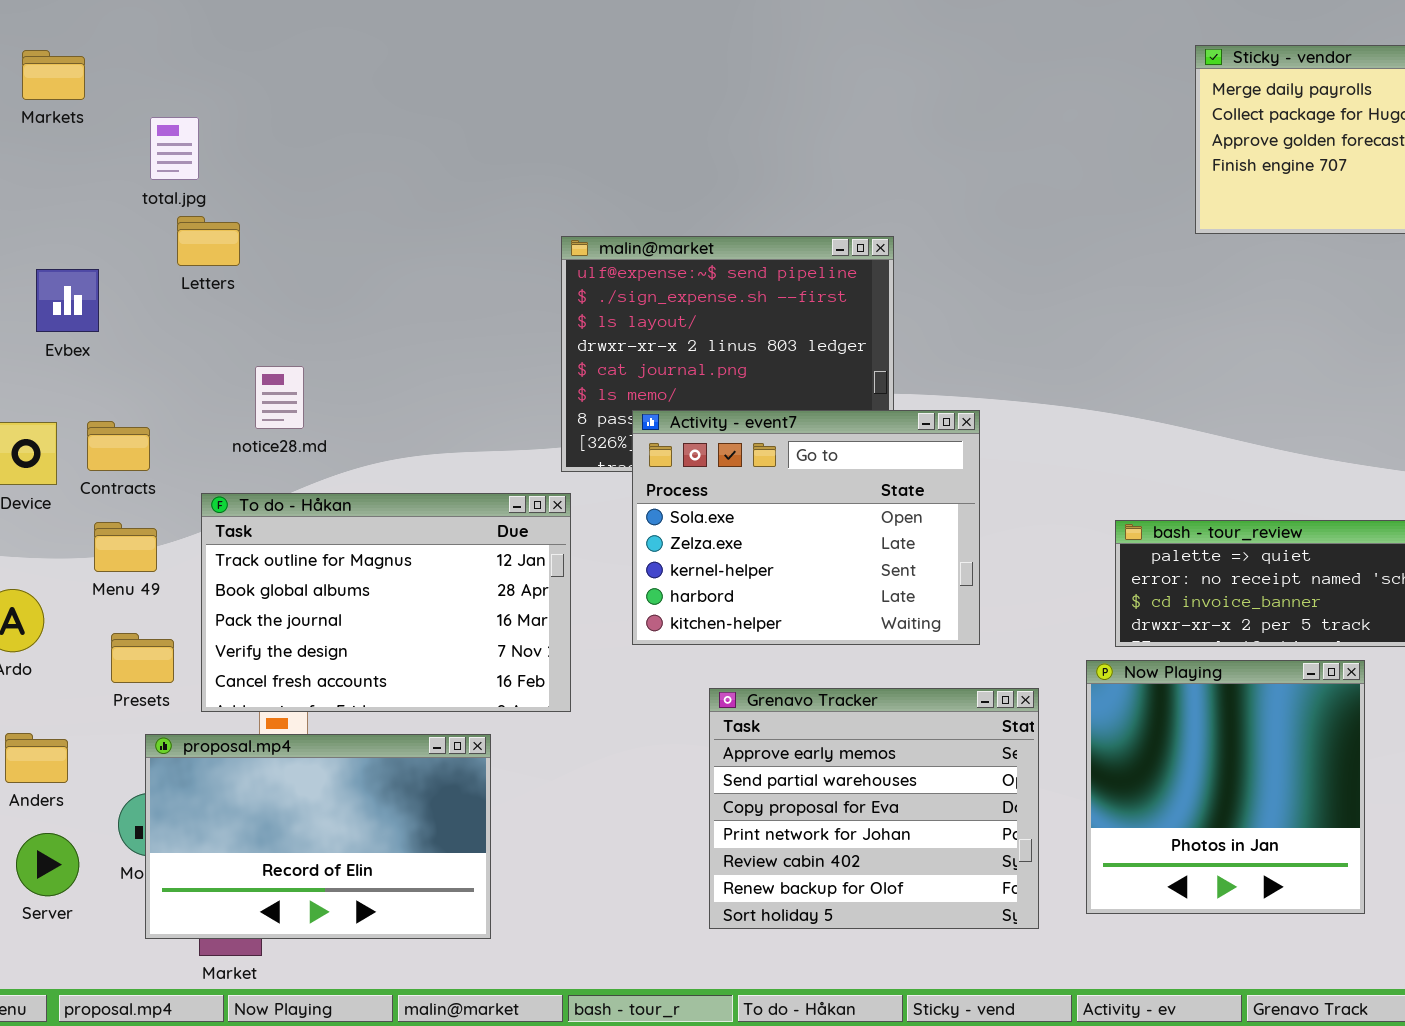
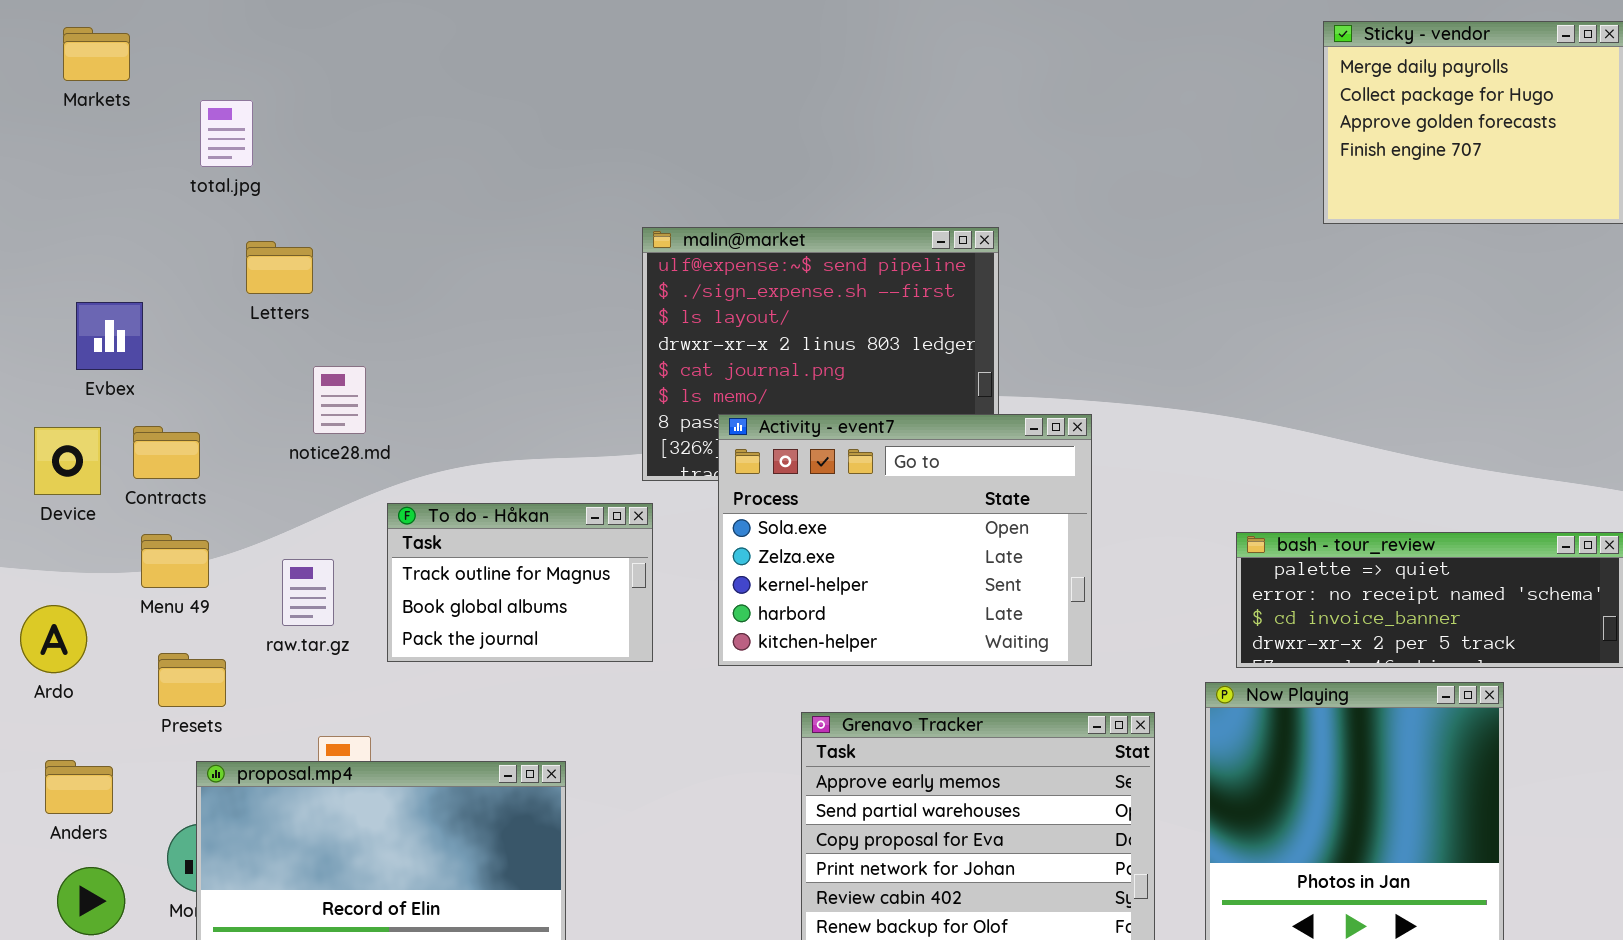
Letters: [177,216,240,266] -> [246,241,313,294], moved
Evbex: [36,269,99,332] -> [76,302,143,370], moved
To do - Håkan: [201,493,571,712] -> [387,503,653,662], resized

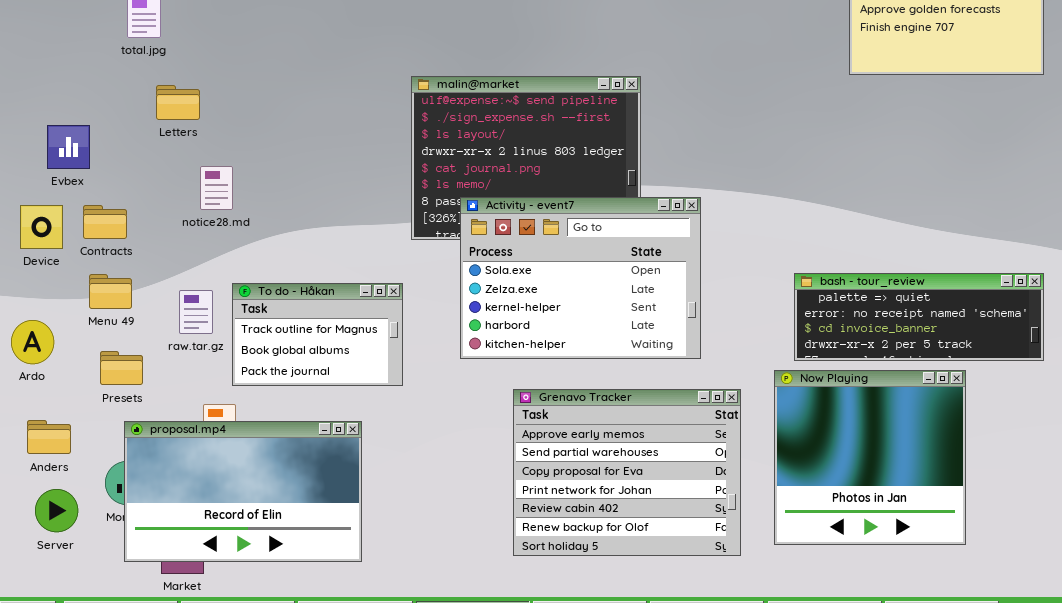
To do - Håkan: [387,503,653,662] -> [232,283,403,386], moved

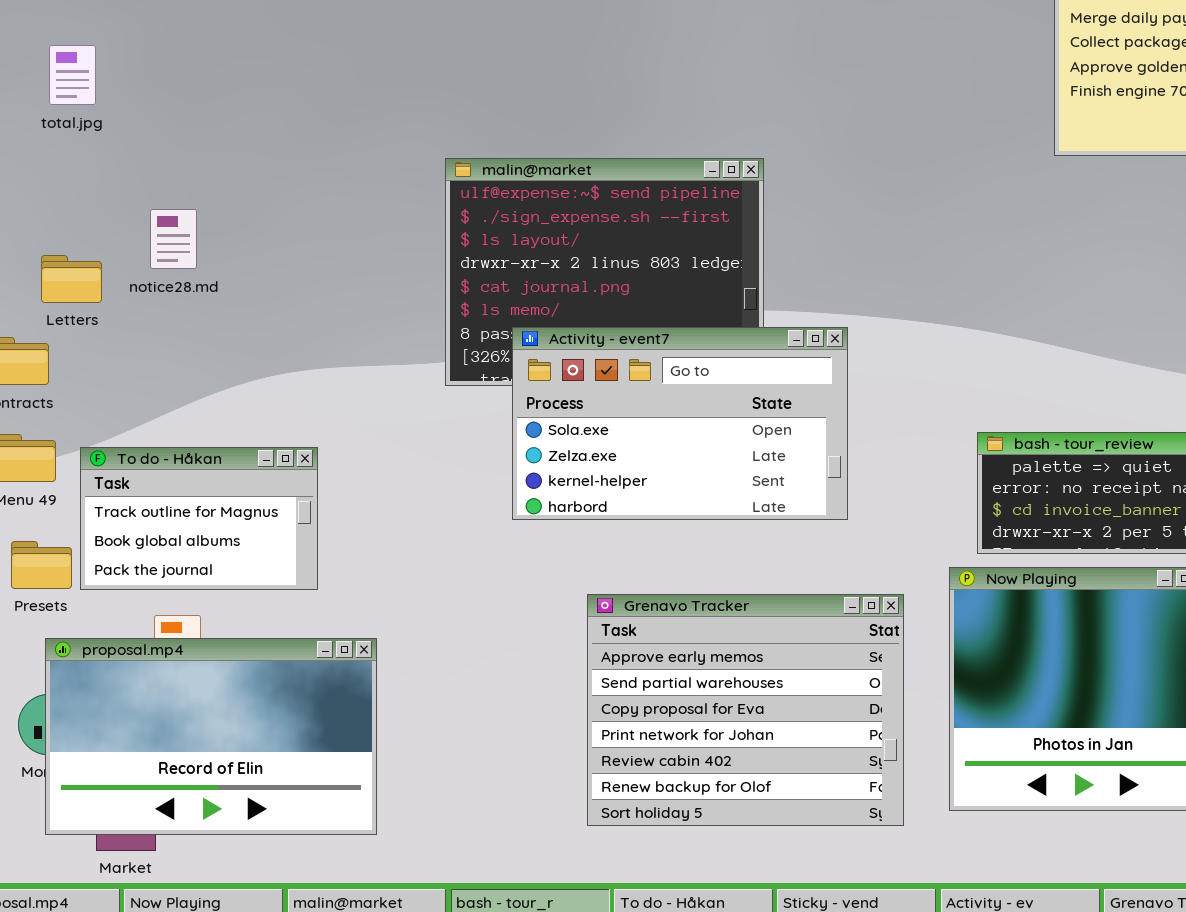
Letters: [156,85,200,120] -> [41,255,102,303], moved
notice28.md: [200,166,233,210] -> [150,209,197,269], moved
Activity - event7: [460,197,701,359] -> [512,327,848,520], resized
To do - Håkan: [232,283,403,386] -> [80,447,318,590], moved

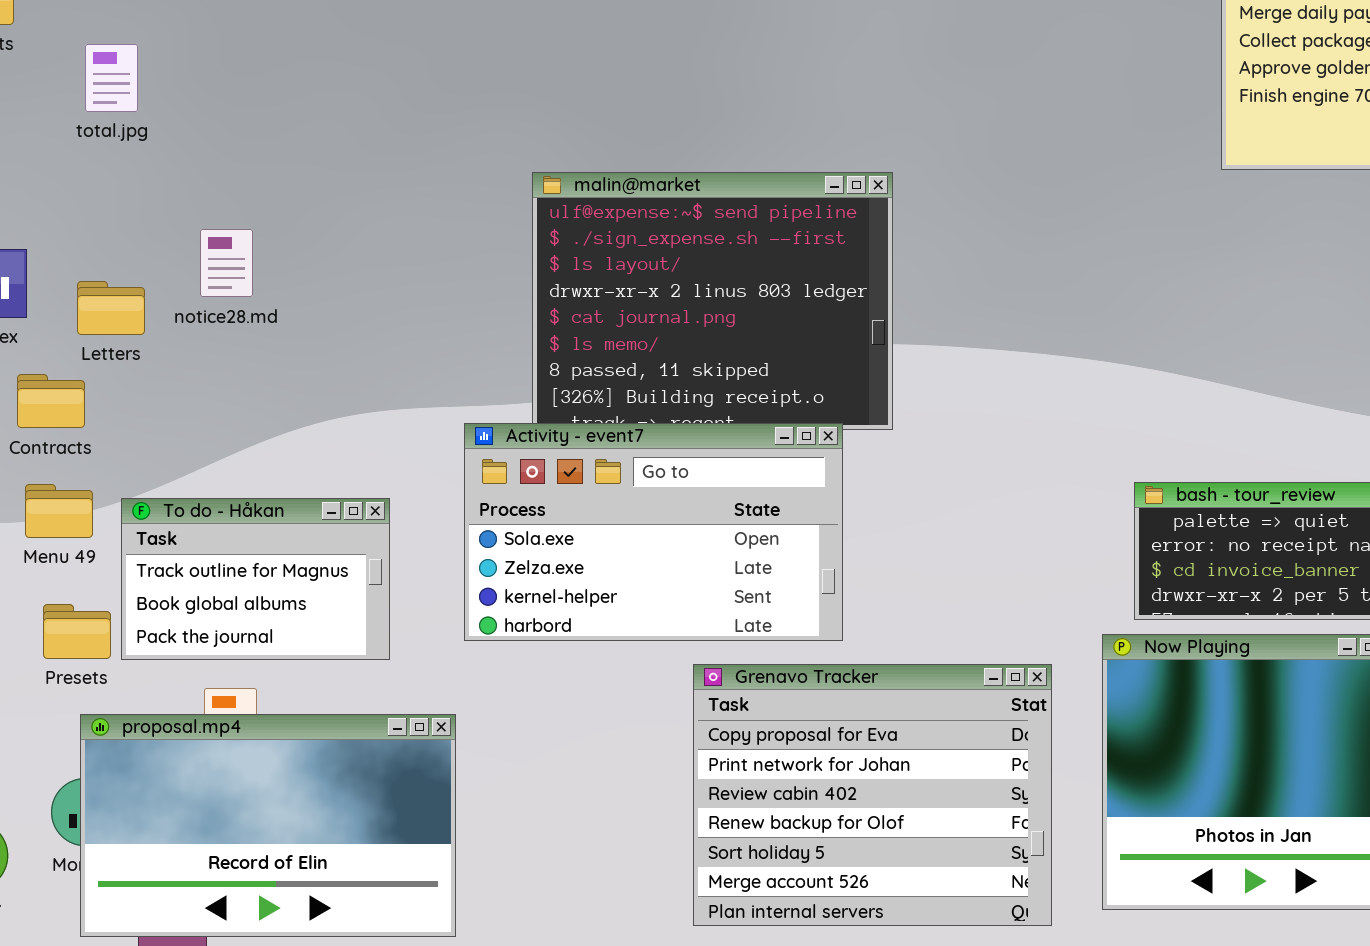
Activity - event7: [512,327,848,520] -> [464,423,843,641], moved
Grenavo Tracker: [587,594,904,826] -> [693,664,1052,926], scrolled down 2 rows

